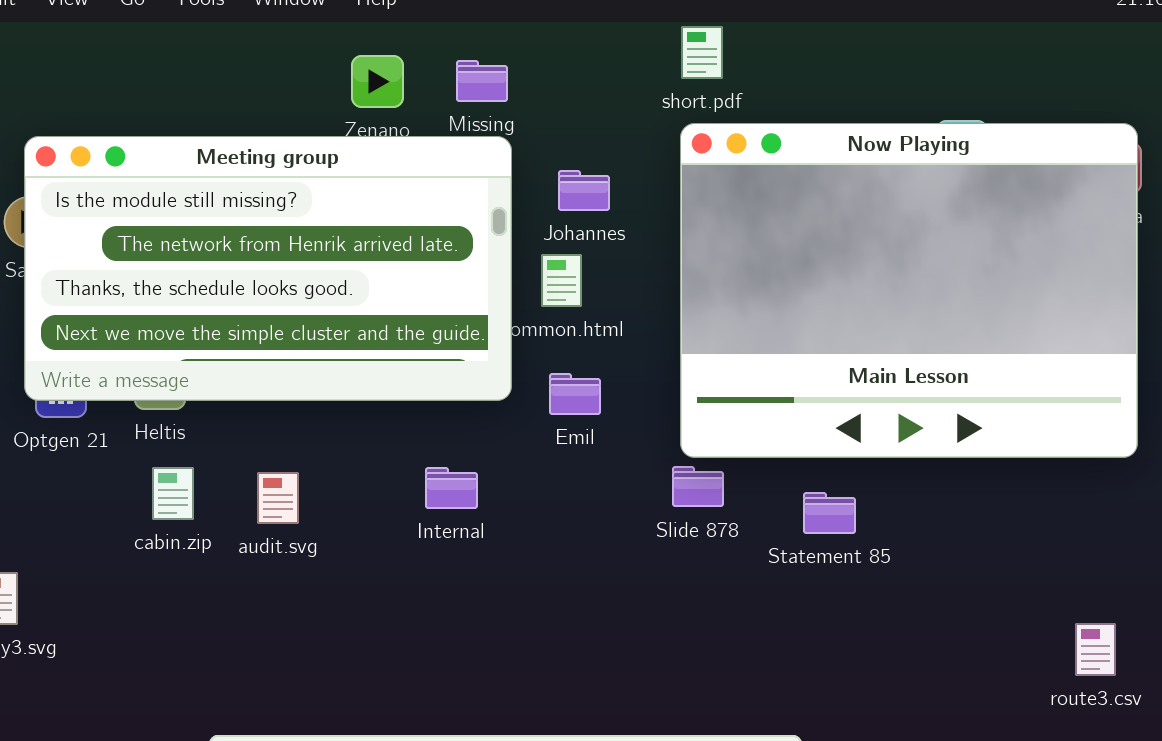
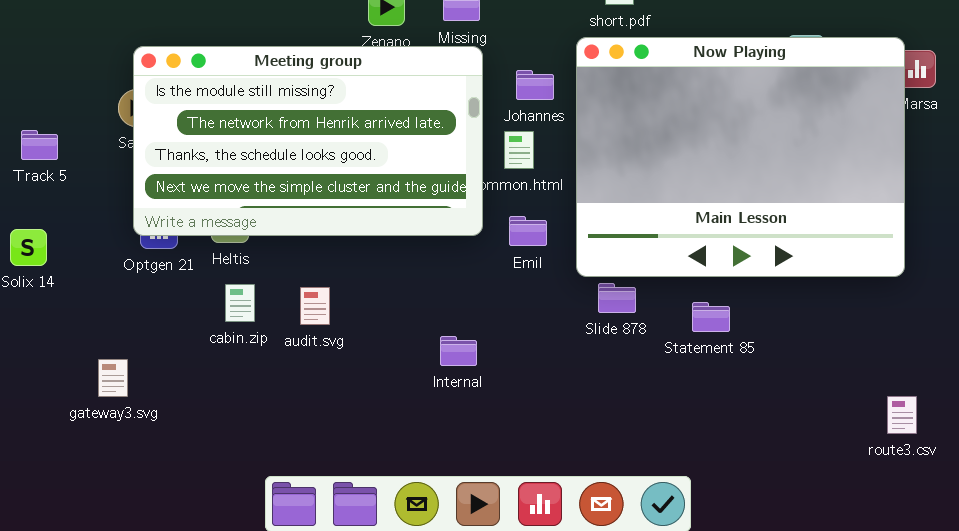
Now Playing: [680,123,1138,458] -> [576,37,905,277], moved
Internal: [425,467,478,509] -> [440,336,477,366], moved

